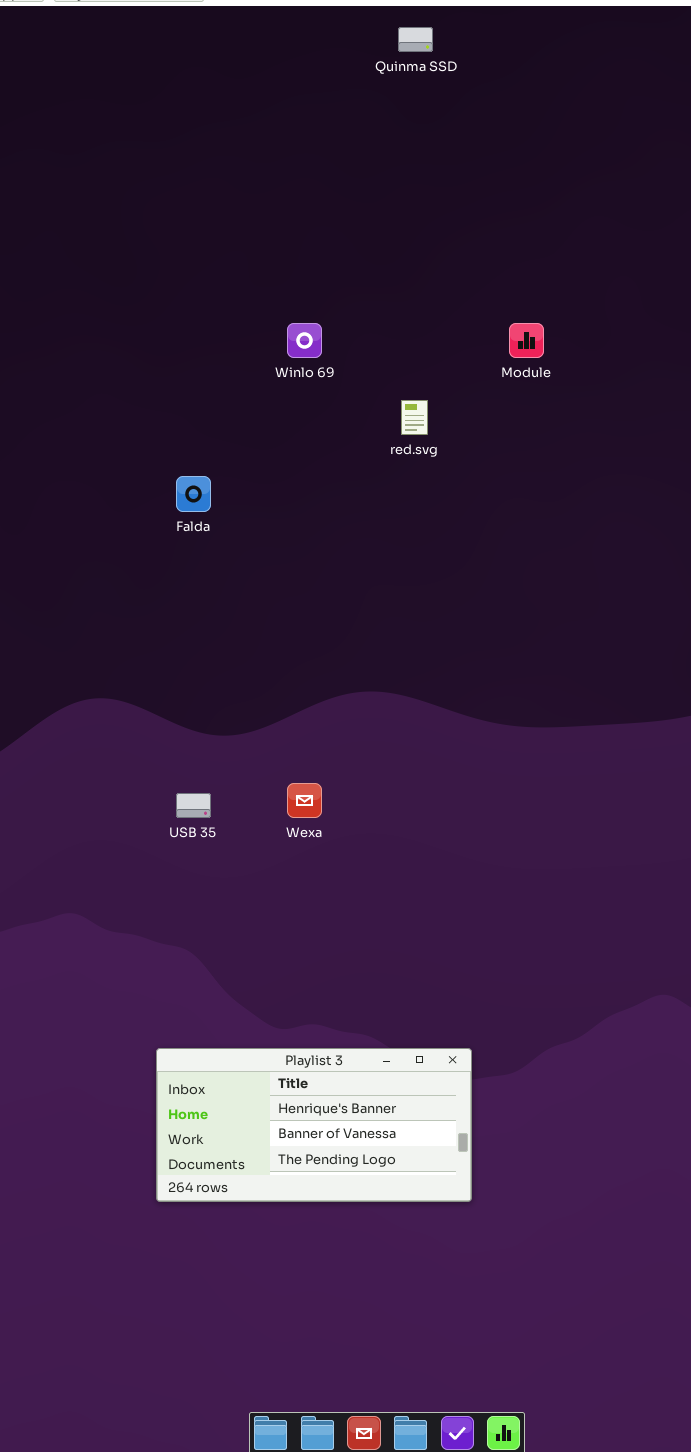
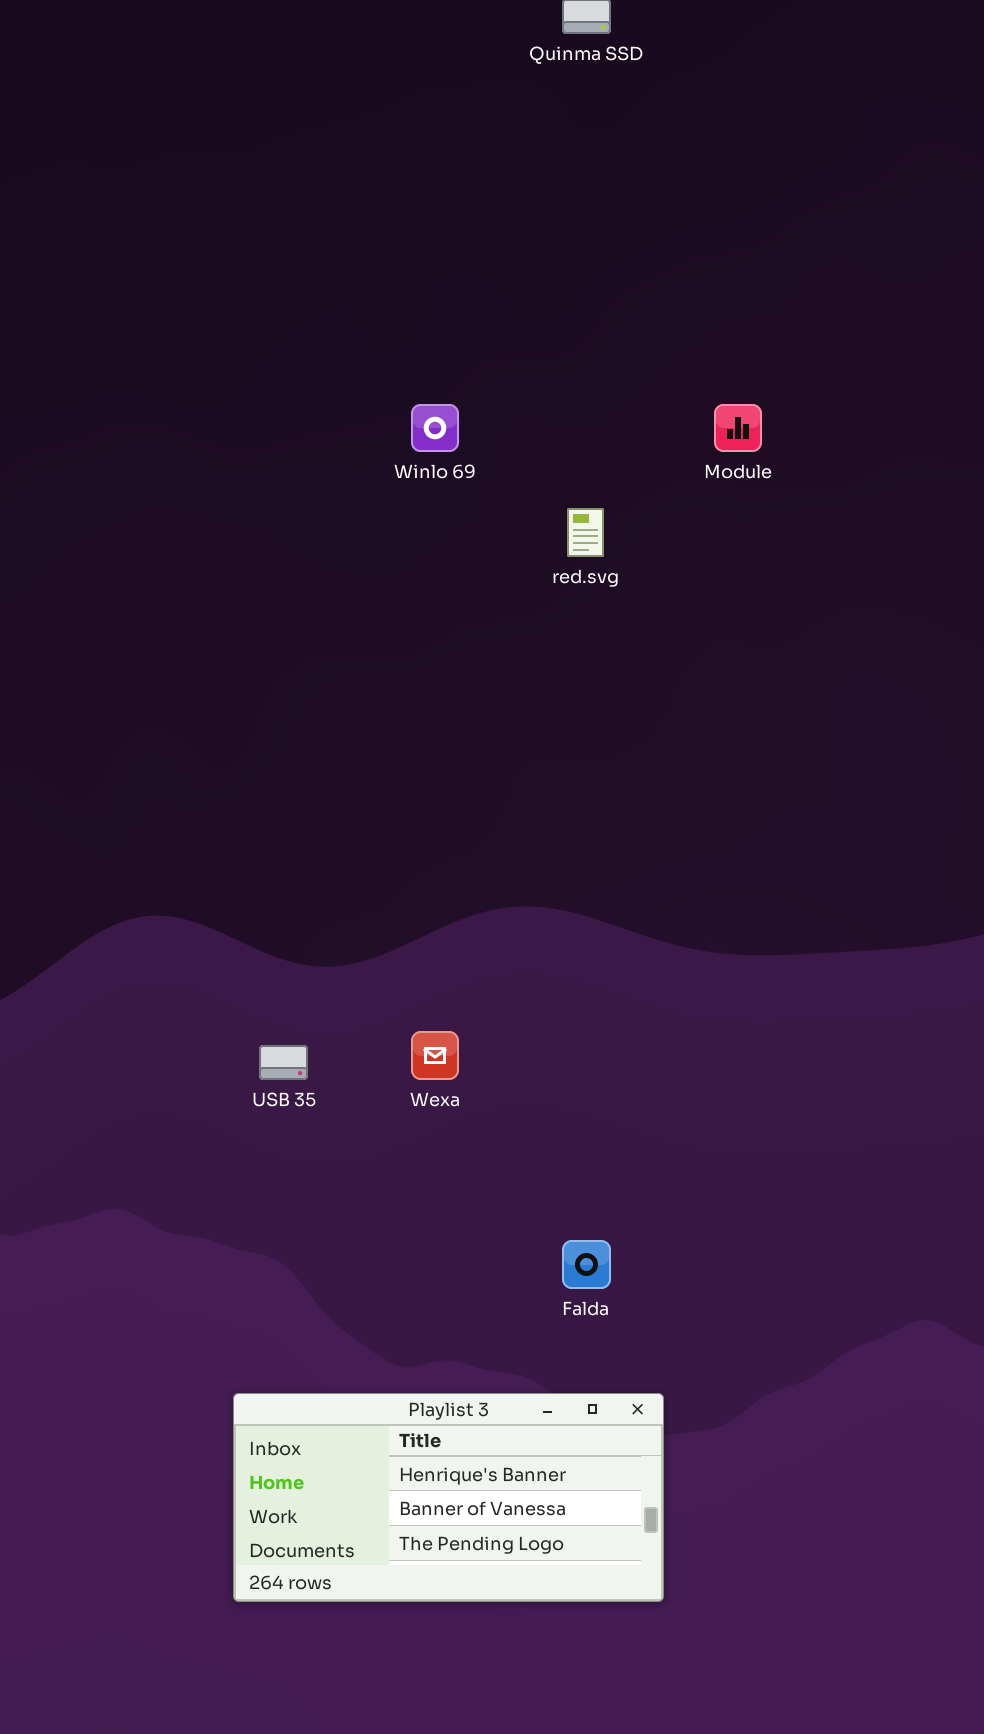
Falda: [176,476,211,512] -> [562,1240,611,1289], moved

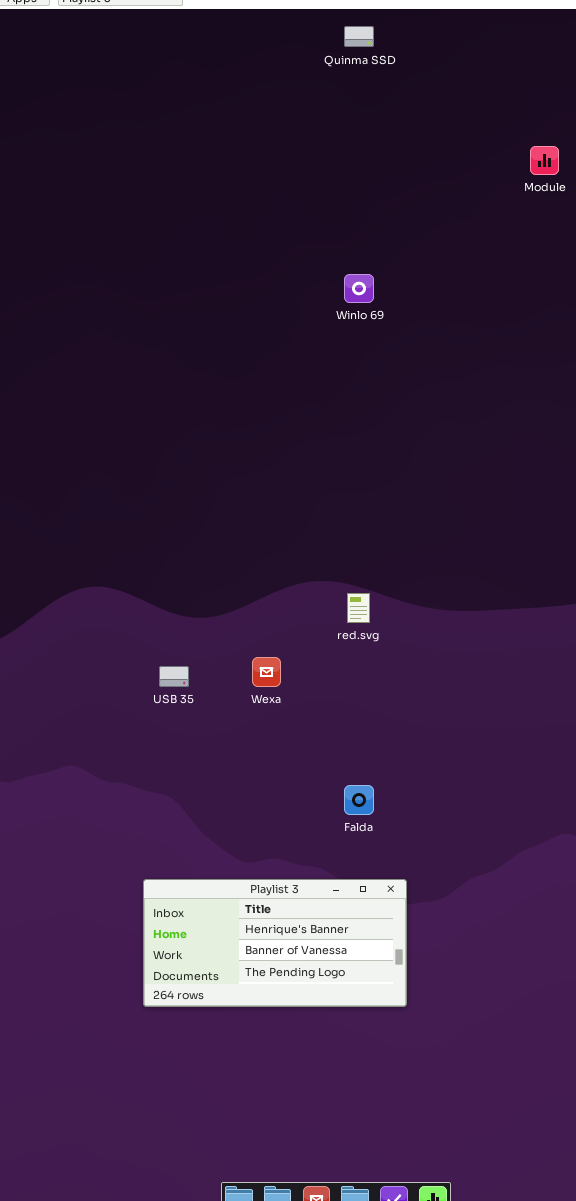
Winlo 69: [411,404,459,452] -> [344,274,374,303], moved
Module: [714,404,762,452] -> [530,146,559,175], moved
red.svg: [567,508,604,557] -> [347,593,370,623], moved

